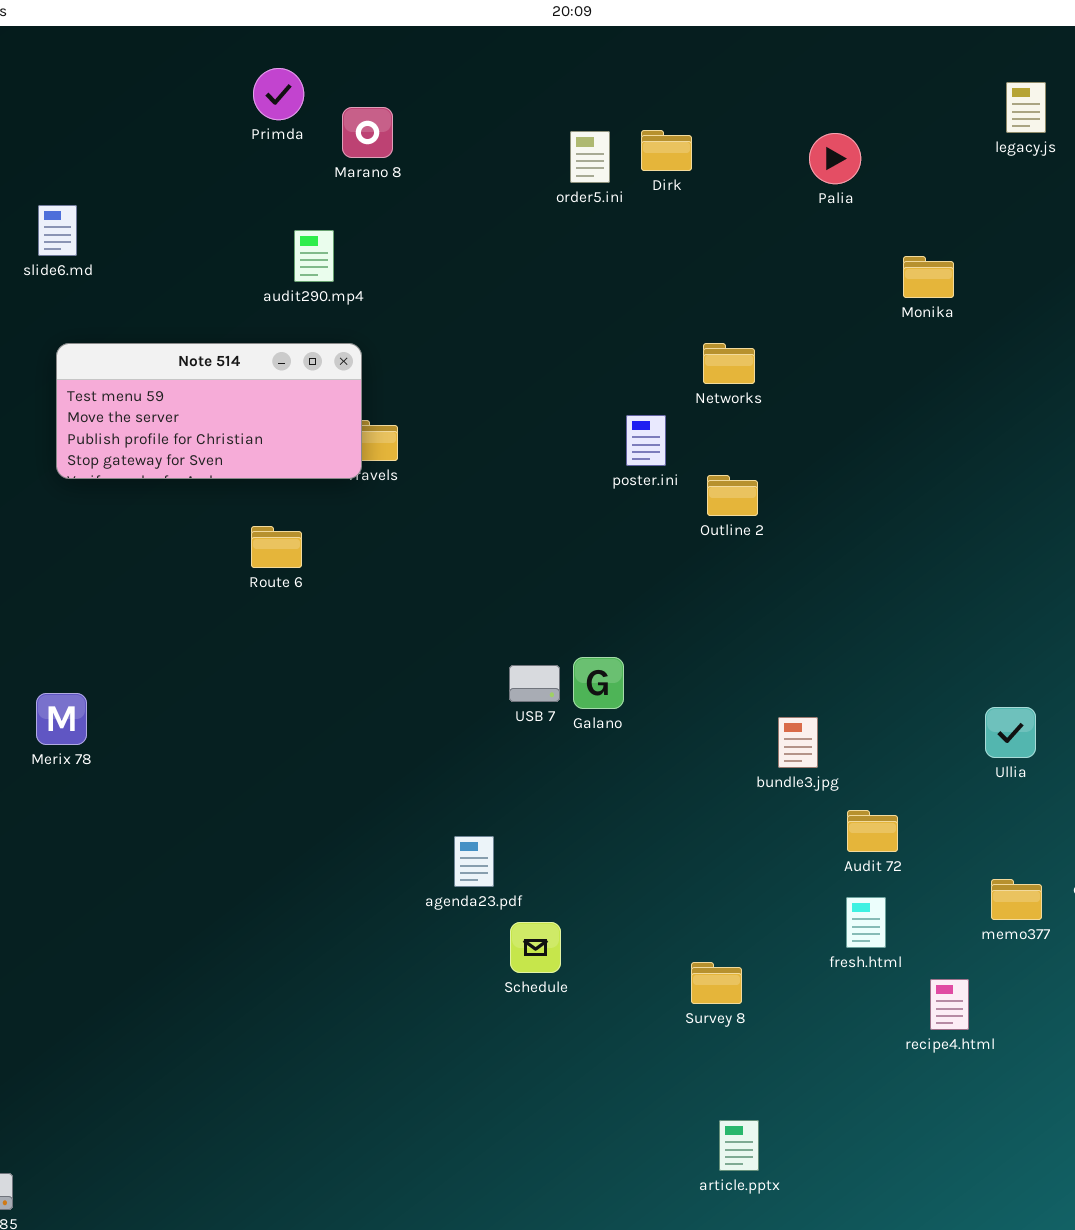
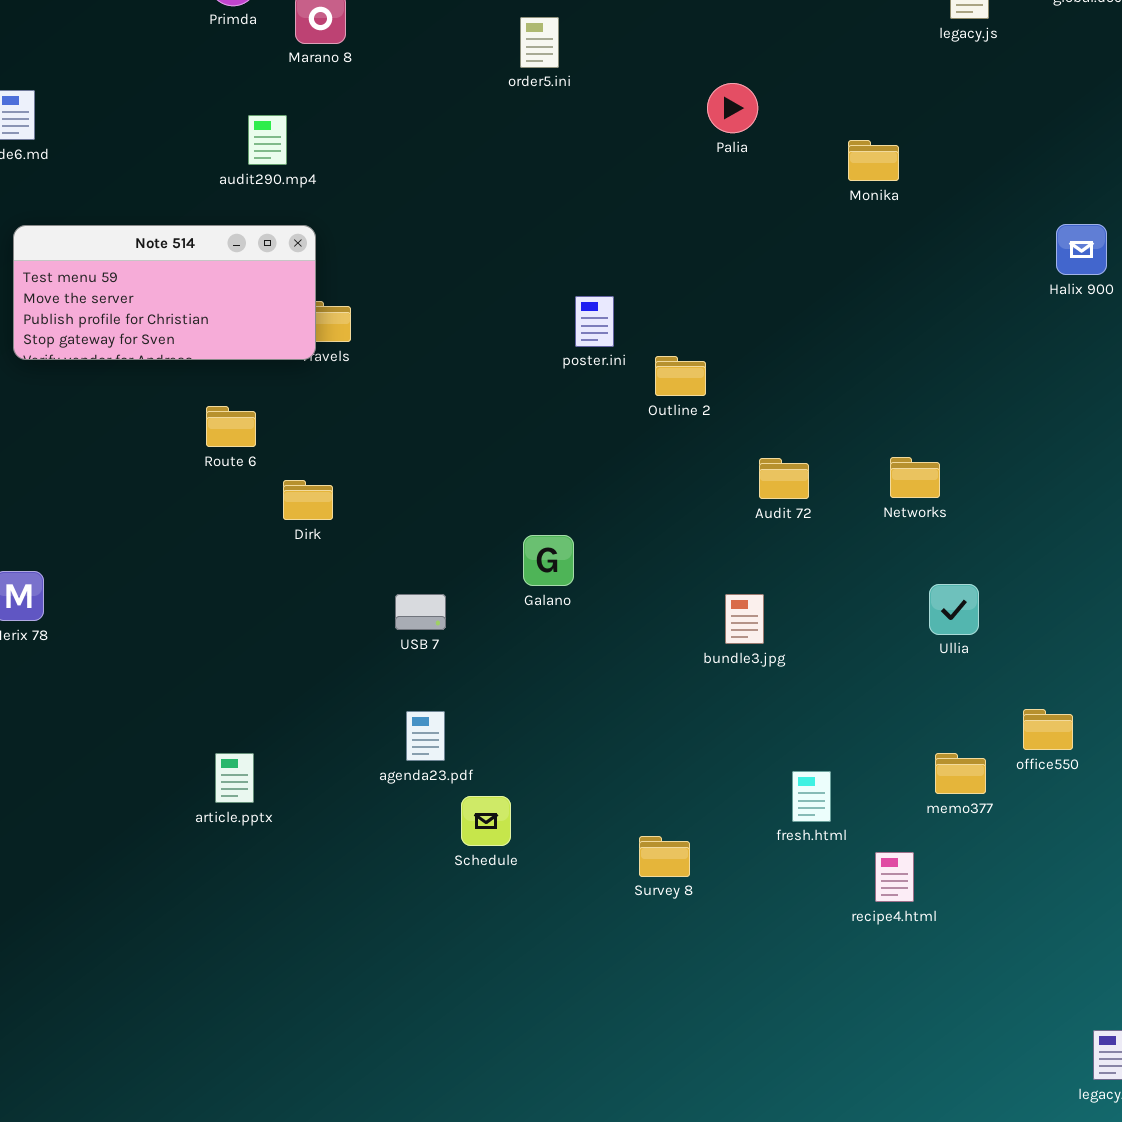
Dirk: [641,130,692,171] -> [283,480,333,520], moved
Palia: [809,133,861,184] -> [707,83,758,133], moved
Networks: [703,343,755,384] -> [890,457,940,498], moved
USB 7: [509,665,560,702] -> [395,594,446,630], moved
Audit 72: [847,810,898,852] -> [759,458,809,499], moved
article.pptx: [719,1120,759,1171] -> [215,753,254,803], moved

